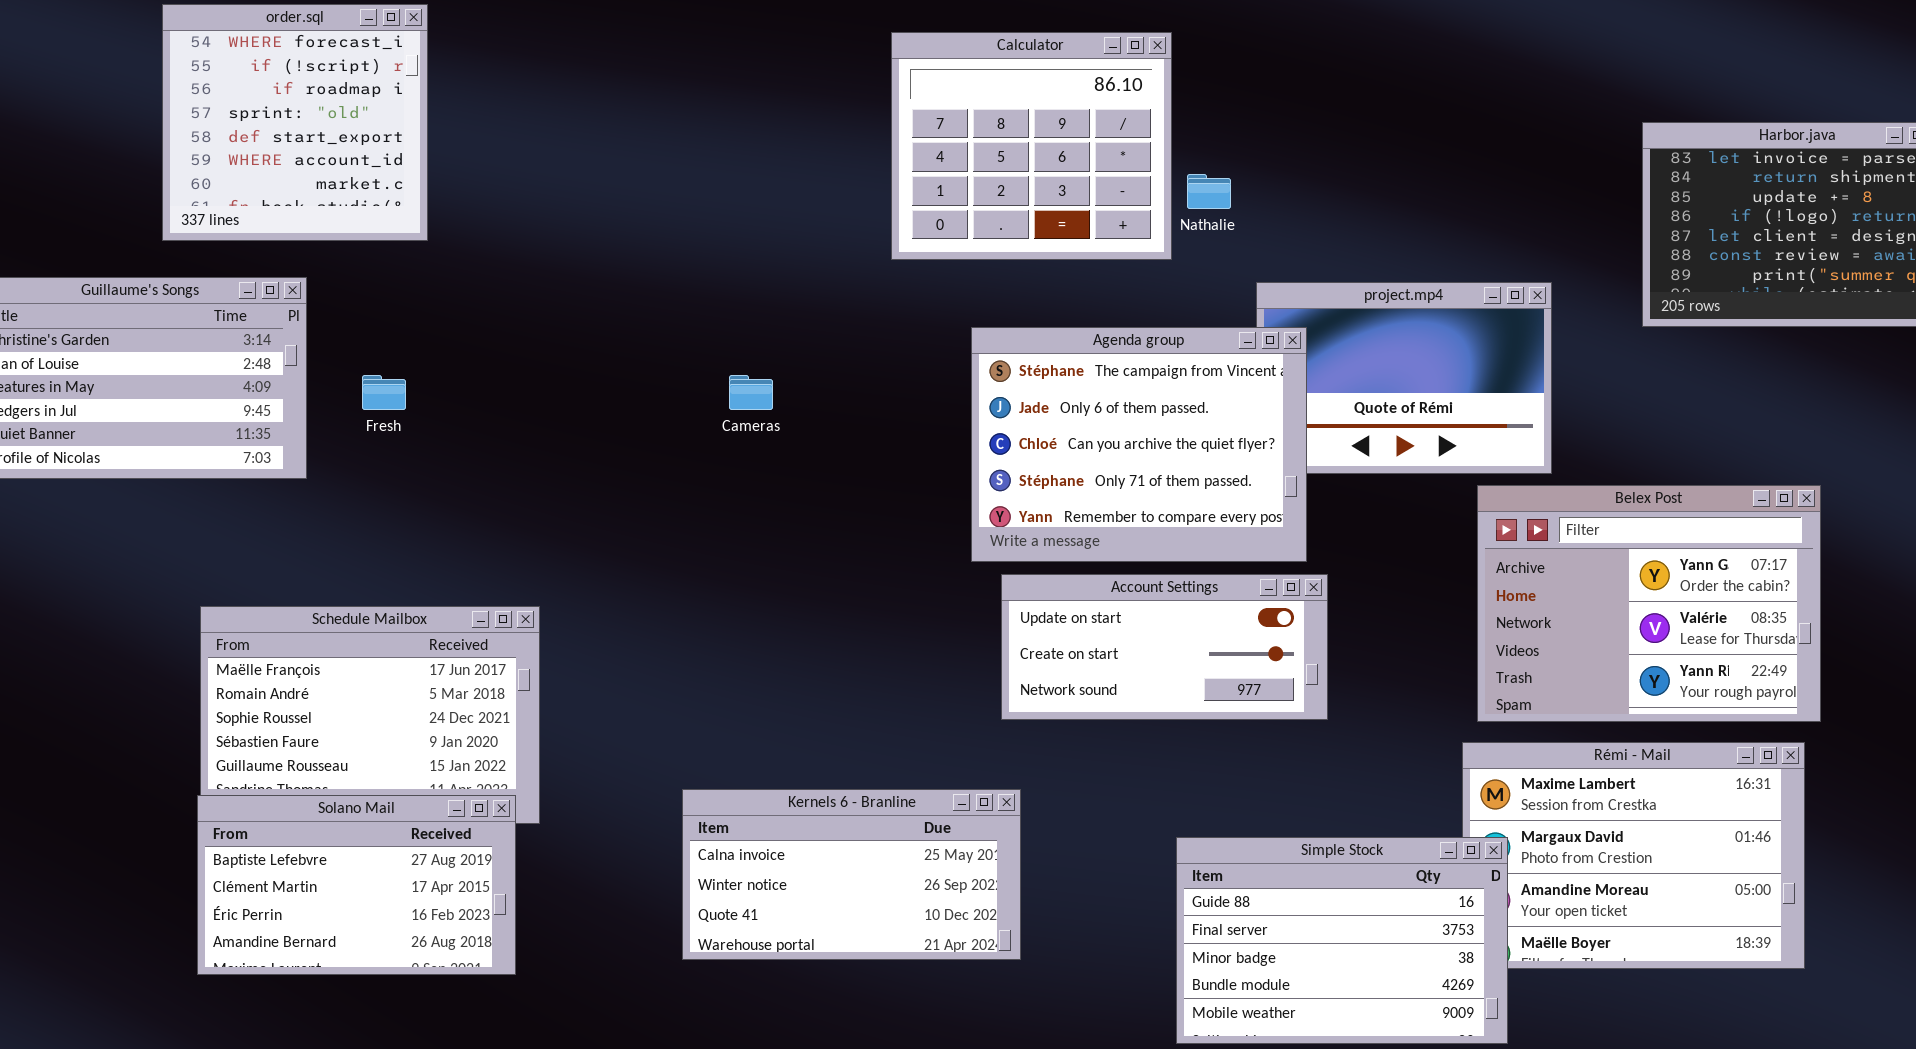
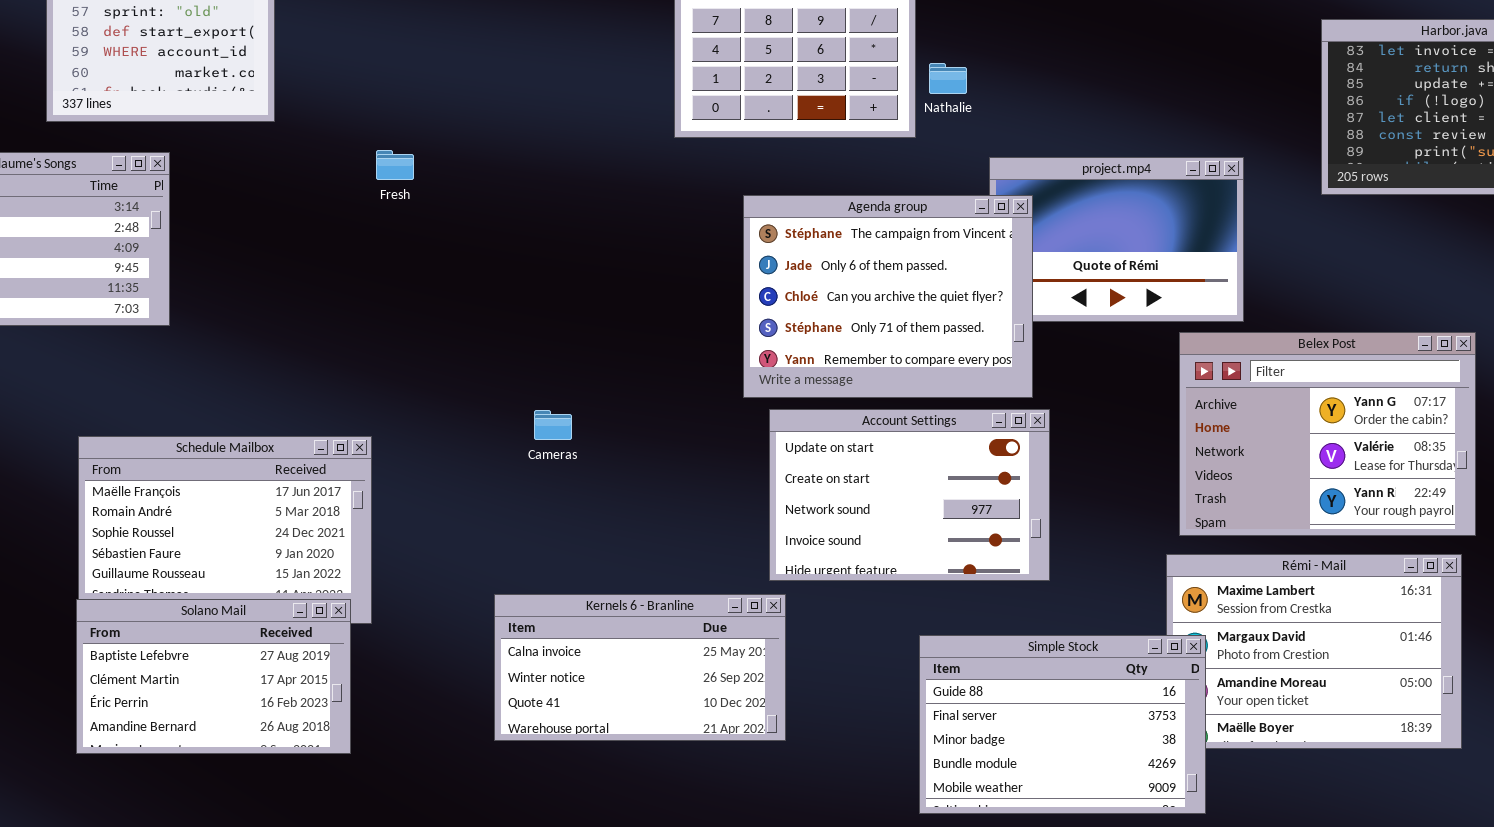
Fresh: [362,375,406,410] -> [376,150,414,180], moved
Cameras: [729,375,773,410] -> [534,410,572,440], moved
Account Settings: [1001,574,1328,720] -> [769,409,1050,581], resized

